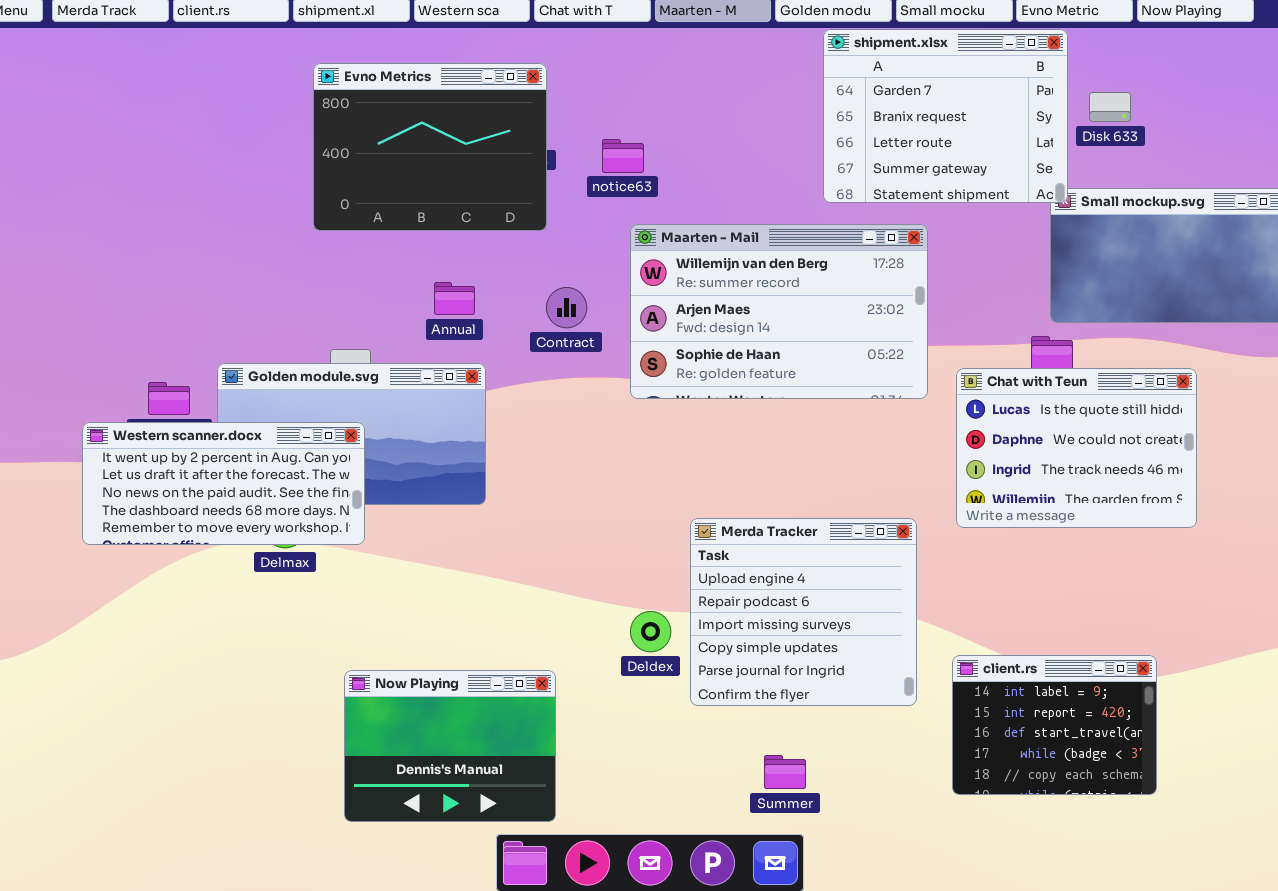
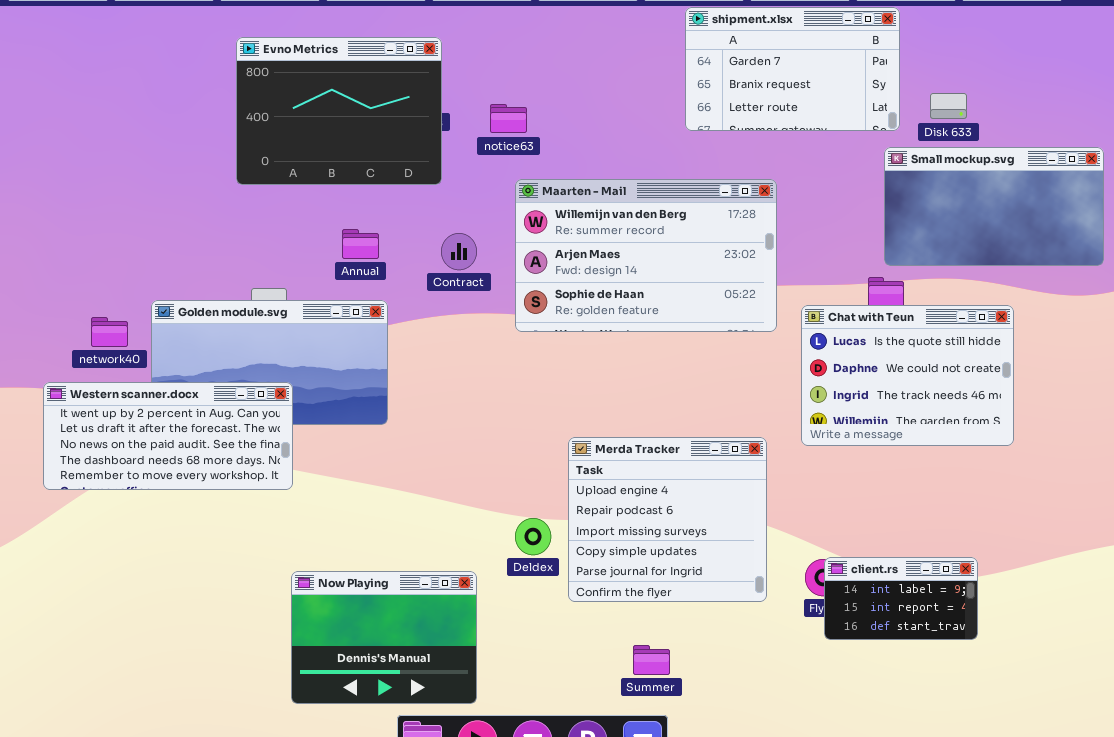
shipment.xlsx: [823,29,1068,203] -> [685,7,900,131], resized
Disk 633: [1089,92,1131,122] -> [930,93,967,119], moved
Western scanner.docx: [82,422,365,545] -> [43,382,293,490], moved
client.rs: [952,655,1157,795] -> [824,557,978,640], resized
Now Playing: [344,670,556,822] -> [291,571,477,704], moved

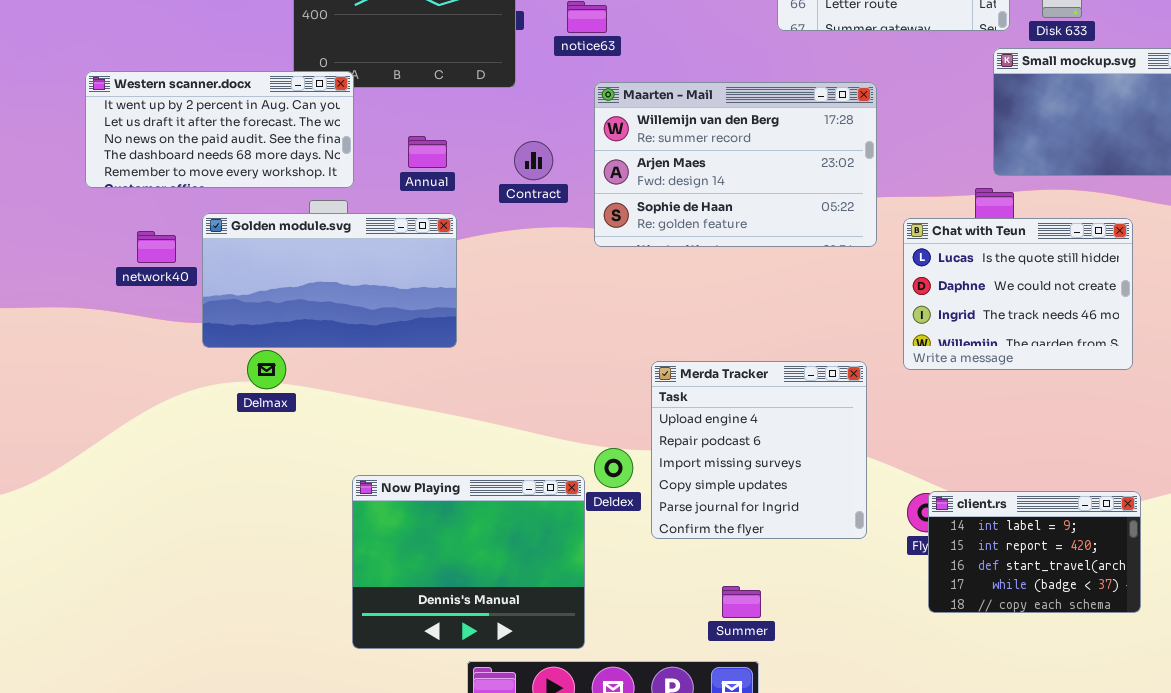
Western scanner.docx: [43,382,293,490] -> [85,71,354,188], moved
client.rs: [824,557,978,640] -> [928,491,1141,613], resized
Now Playing: [291,571,477,704] -> [352,475,585,649], resized

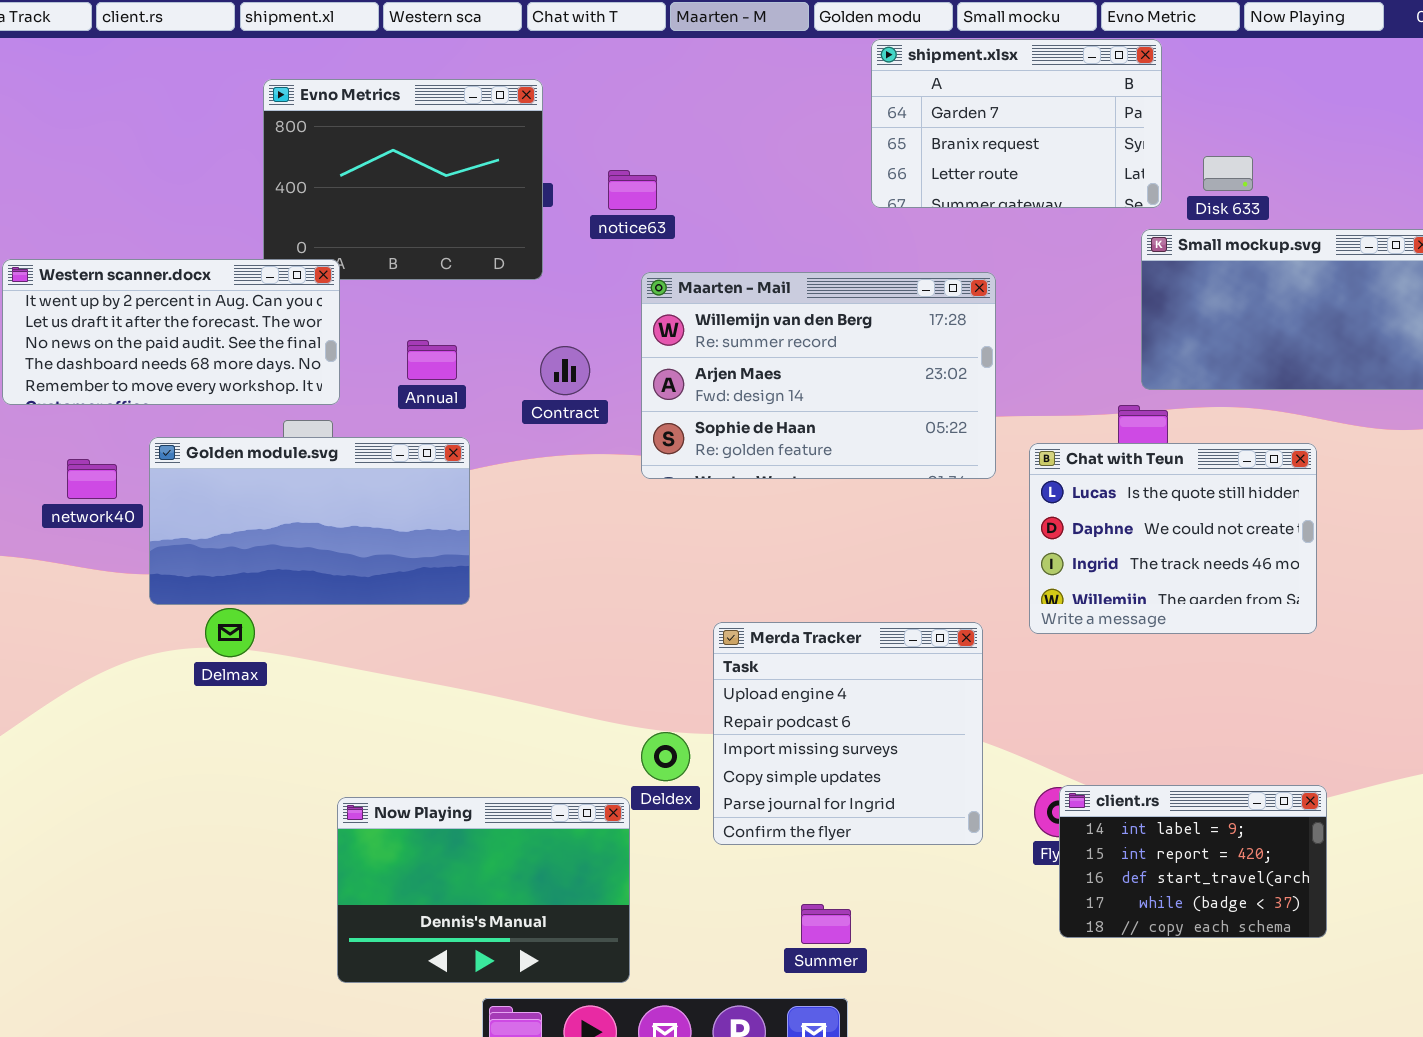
Now Playing: [352,475,585,649] -> [337,797,630,983], resized

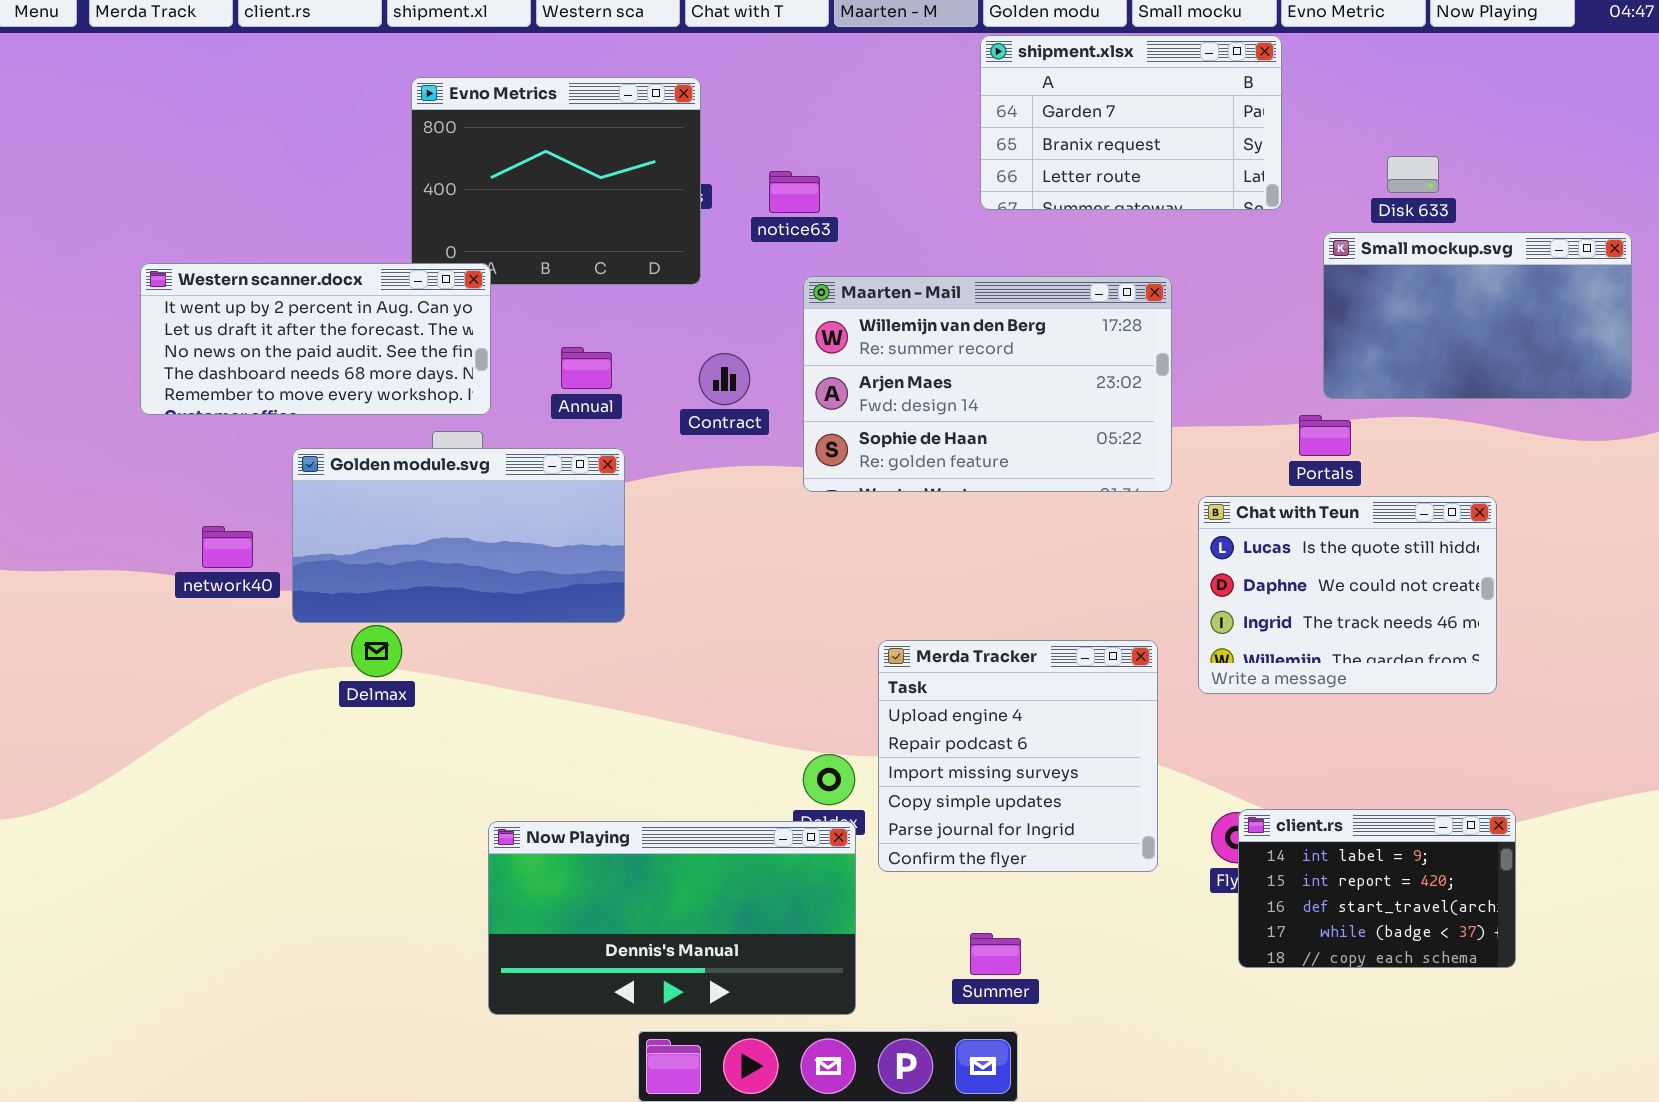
shipment.xlsx: [871,39,1162,208] -> [980,35,1282,210], moved
Chat with Teun: [1029,443,1317,634] -> [1198,496,1497,694], moved
network40: [67,459,117,499] -> [202,526,253,568], moved
Now Playing: [337,797,630,983] -> [488,821,856,1015], resized

